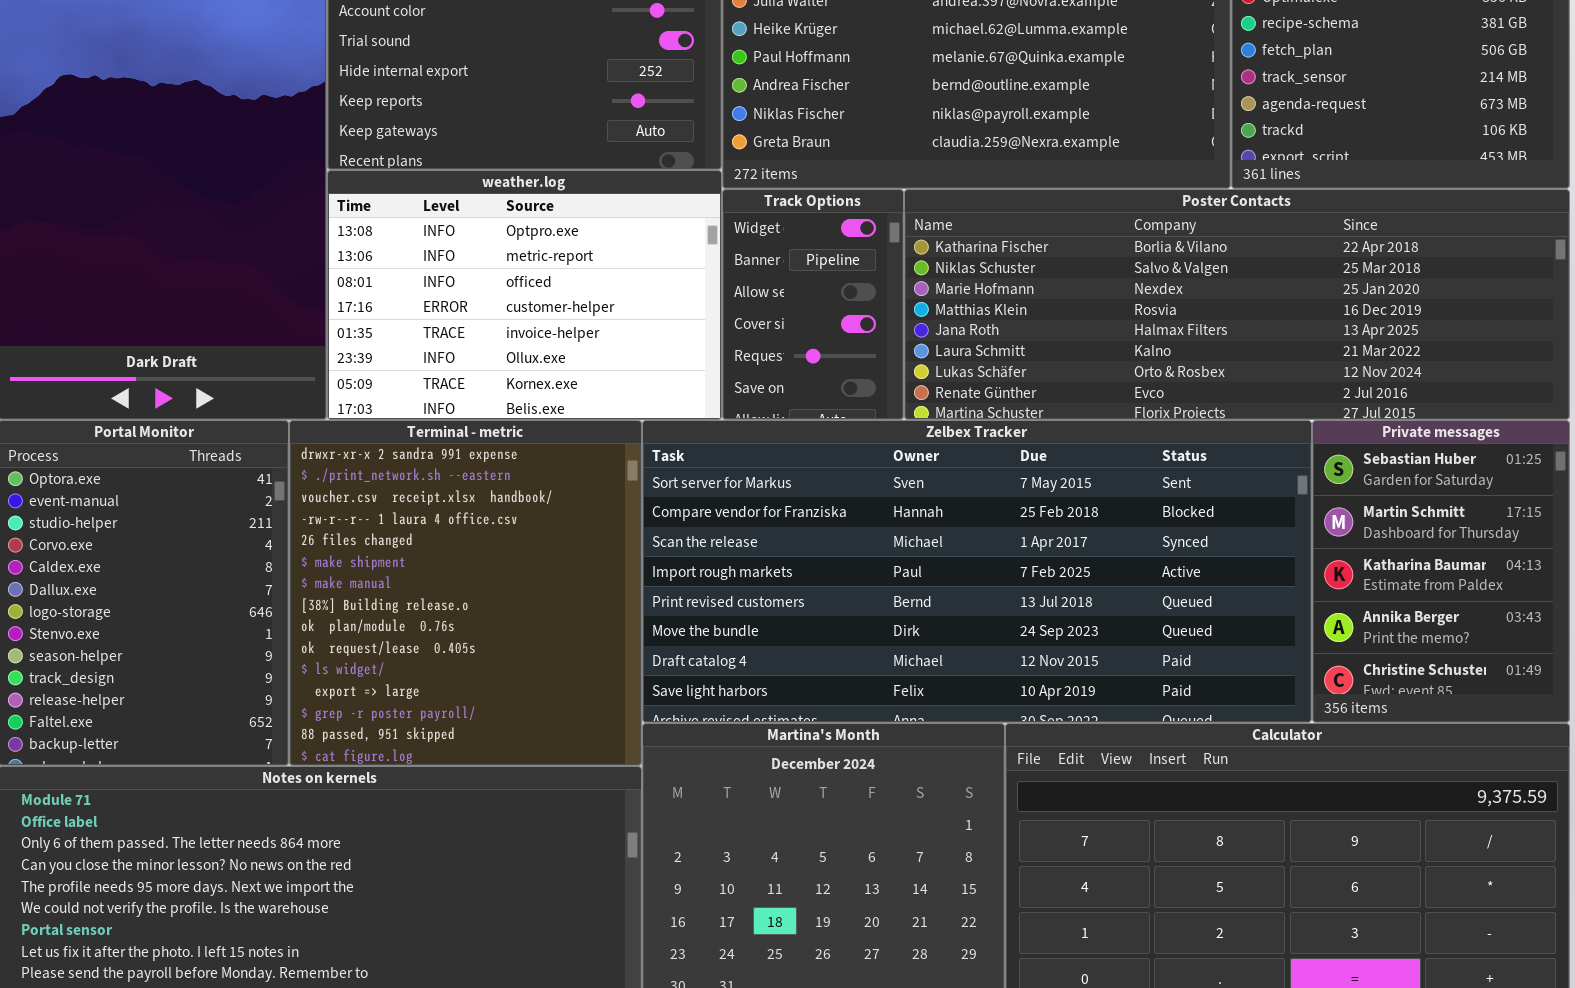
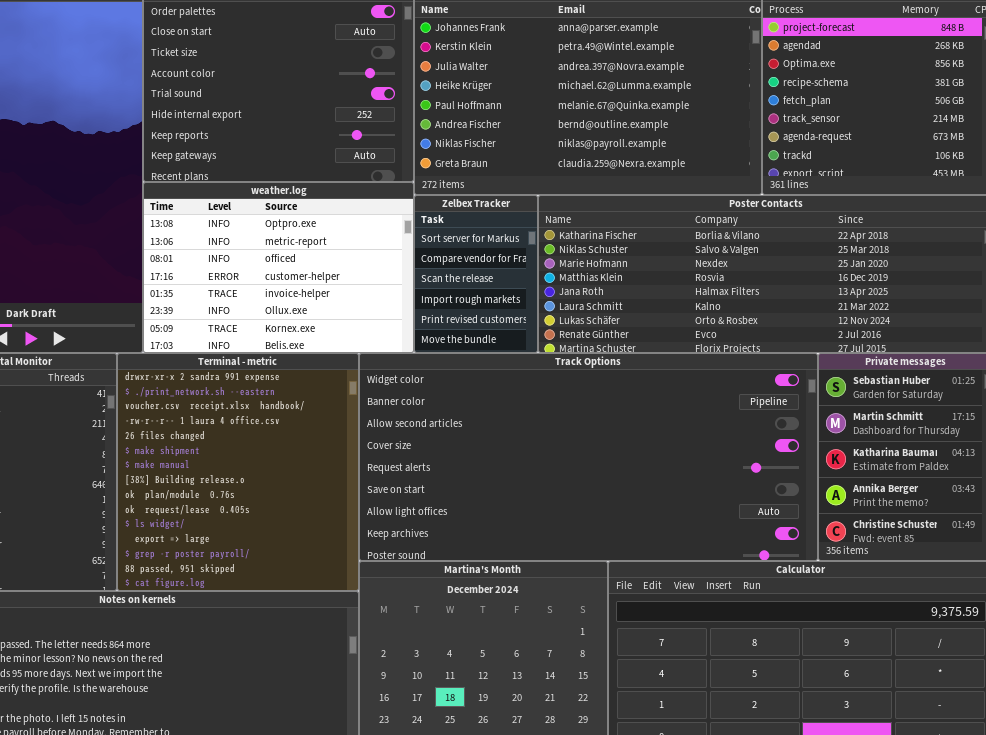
Track Options: [722,189,904,420] -> [359,353,818,561], moved, resized
Zelbex Tracker: [642,420,1312,723] -> [414,195,538,353], moved, resized

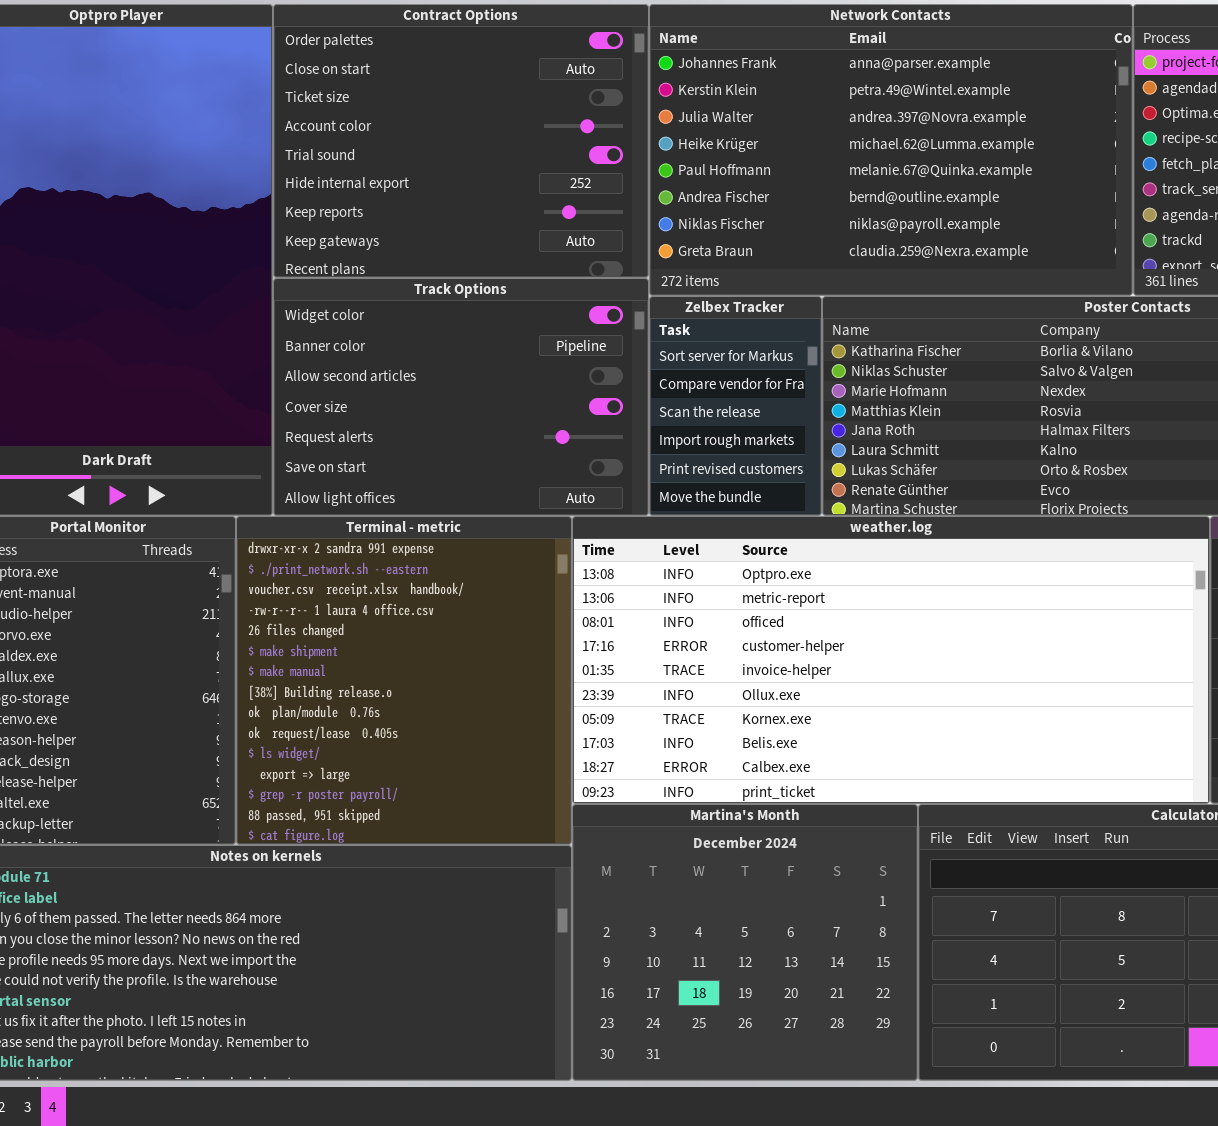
weather.log: [143,182,414,353] -> [572,516,1210,804], moved, resized
Track Options: [359,353,818,561] -> [273,278,649,516], moved, resized

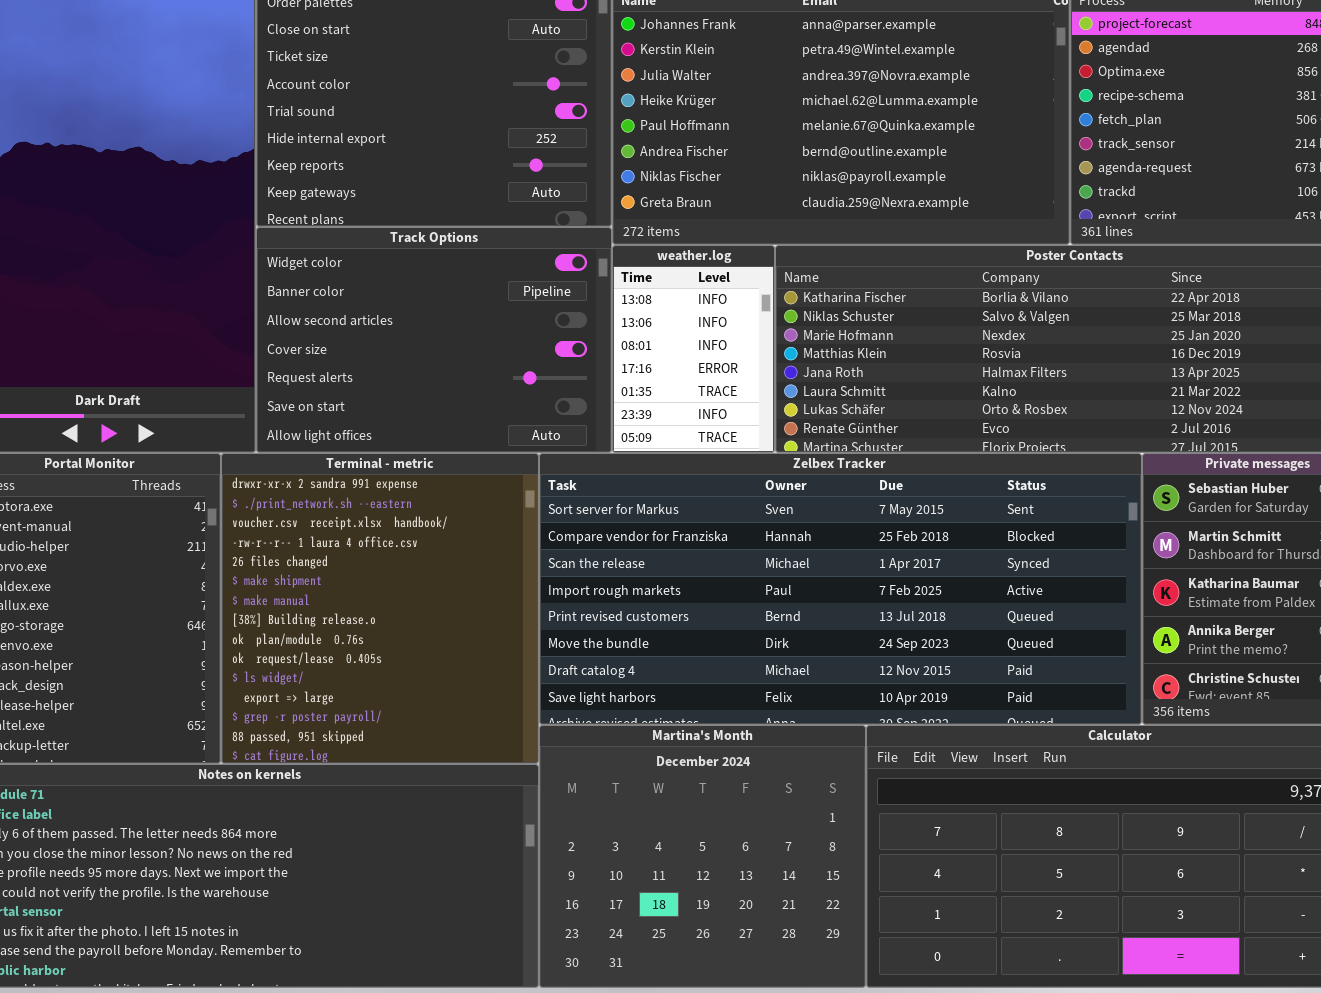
Zelbex Tracker: [649,296,822,516] -> [539,453,1142,725], moved, resized
weather.log: [572,516,1210,804] -> [612,245,775,453], moved, resized

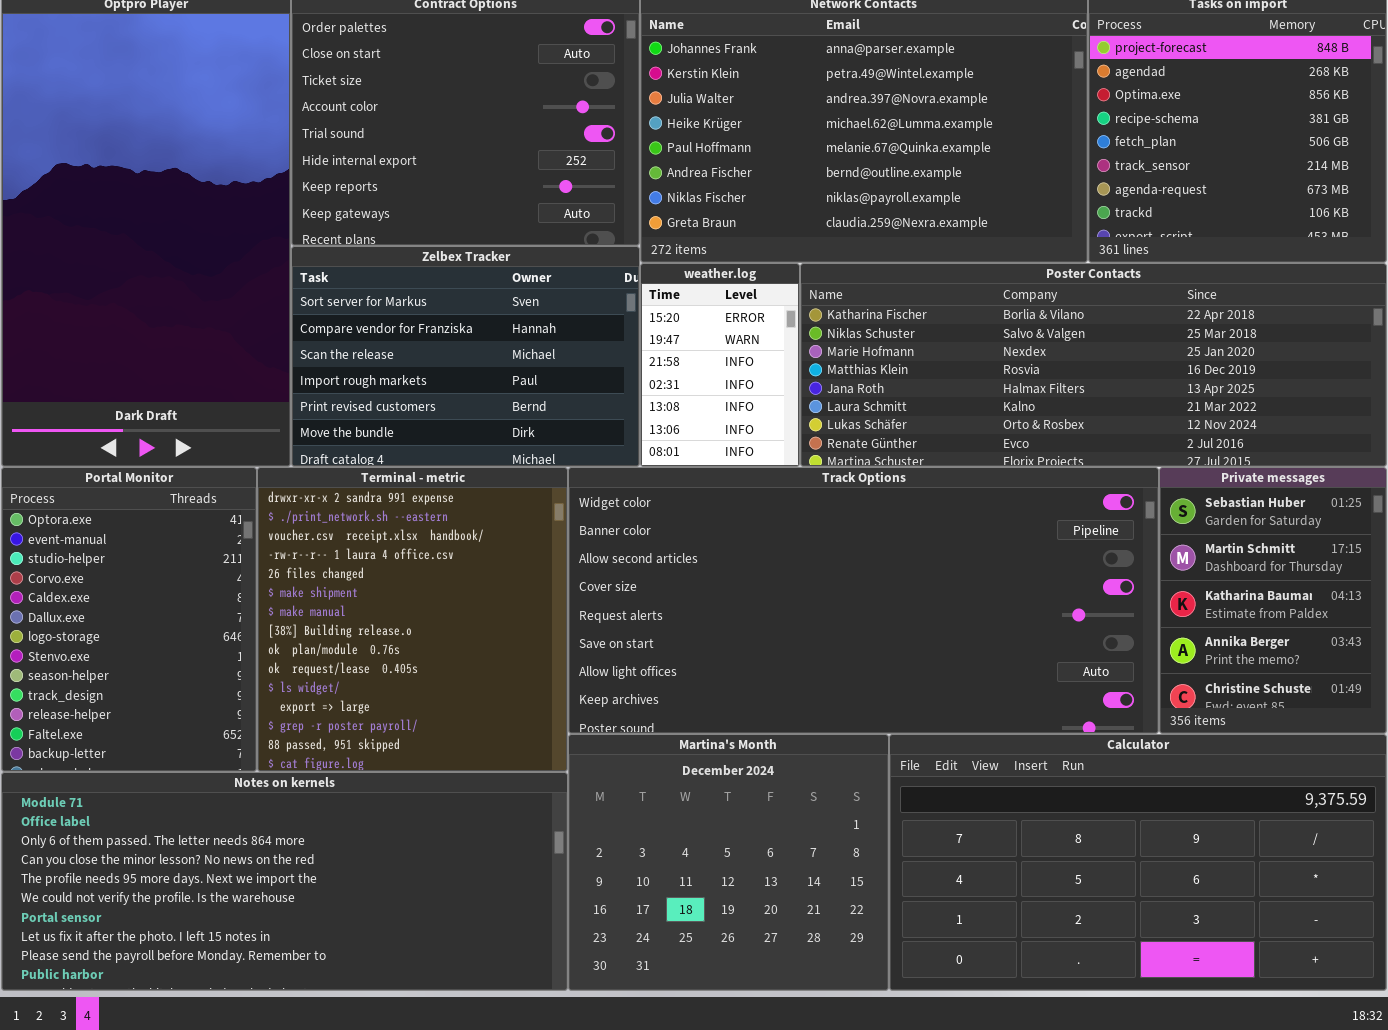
Track Options: [256,227,612,453] -> [568,467,1159,734], moved, resized
weather.log: [612,245,775,453] -> [640,263,800,467], scrolled up 4 rows
Zelbex Tracker: [539,453,1142,725] -> [291,246,640,467], moved, resized

